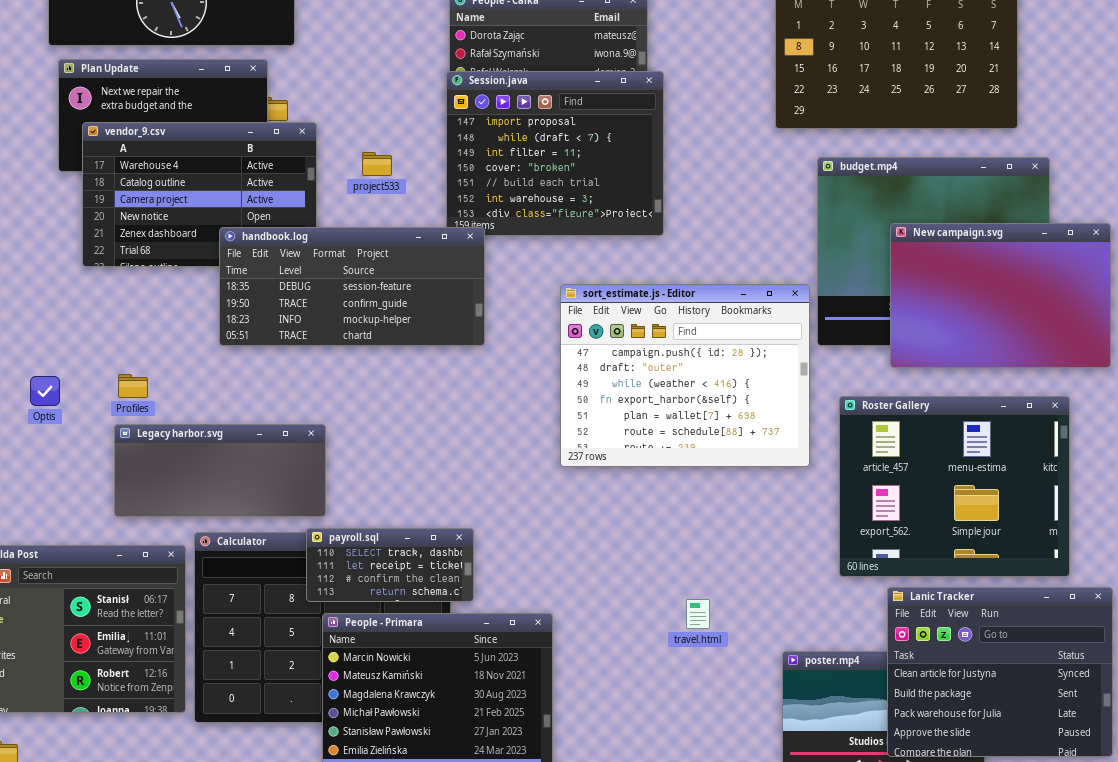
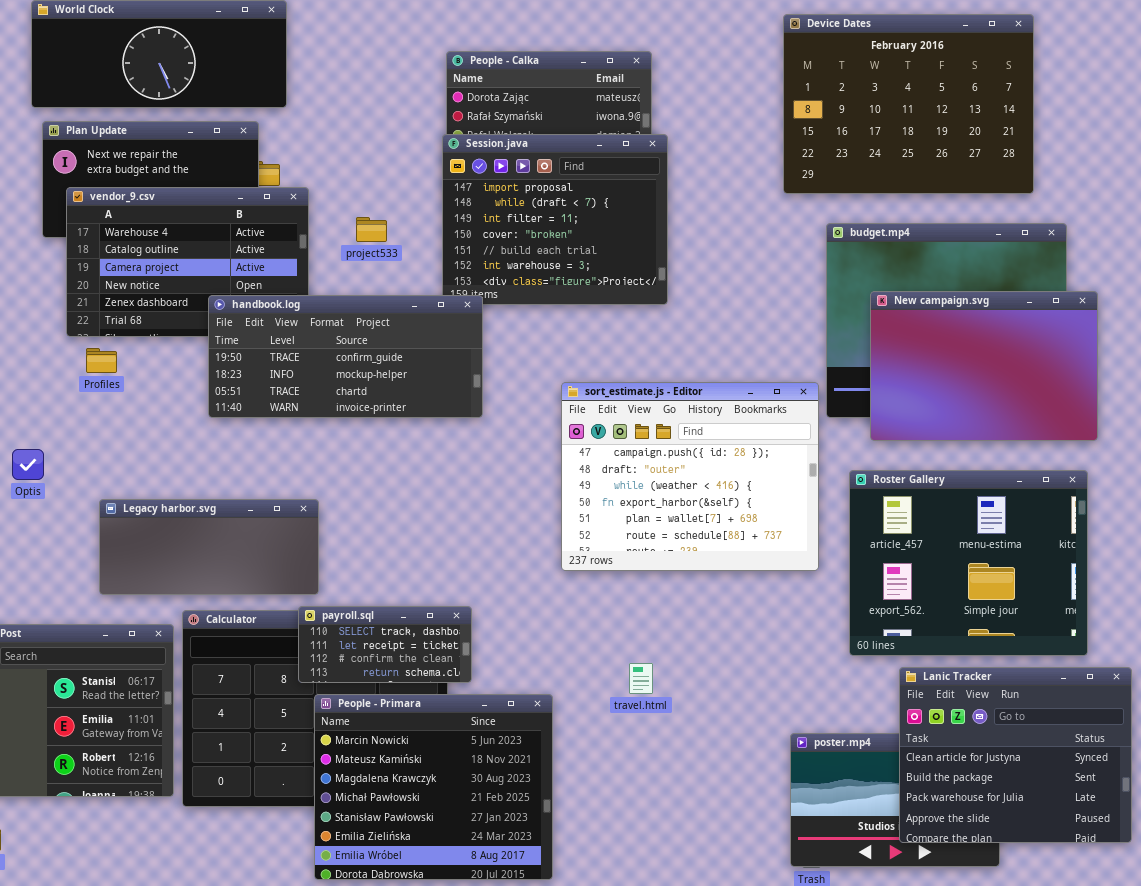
New campaign.svg: [890,223,1111,368] -> [870,291,1098,441], moved
handbook.log: [219,227,485,346] -> [208,295,483,418], scrolled down 1 row
sort_estimate.js - Editor: [560,284,810,467] -> [561,382,819,571], moved
Profiles: [118,374,148,398] -> [86,348,117,373], moved
travel.html: [686,599,710,629] -> [629,663,653,694], moved

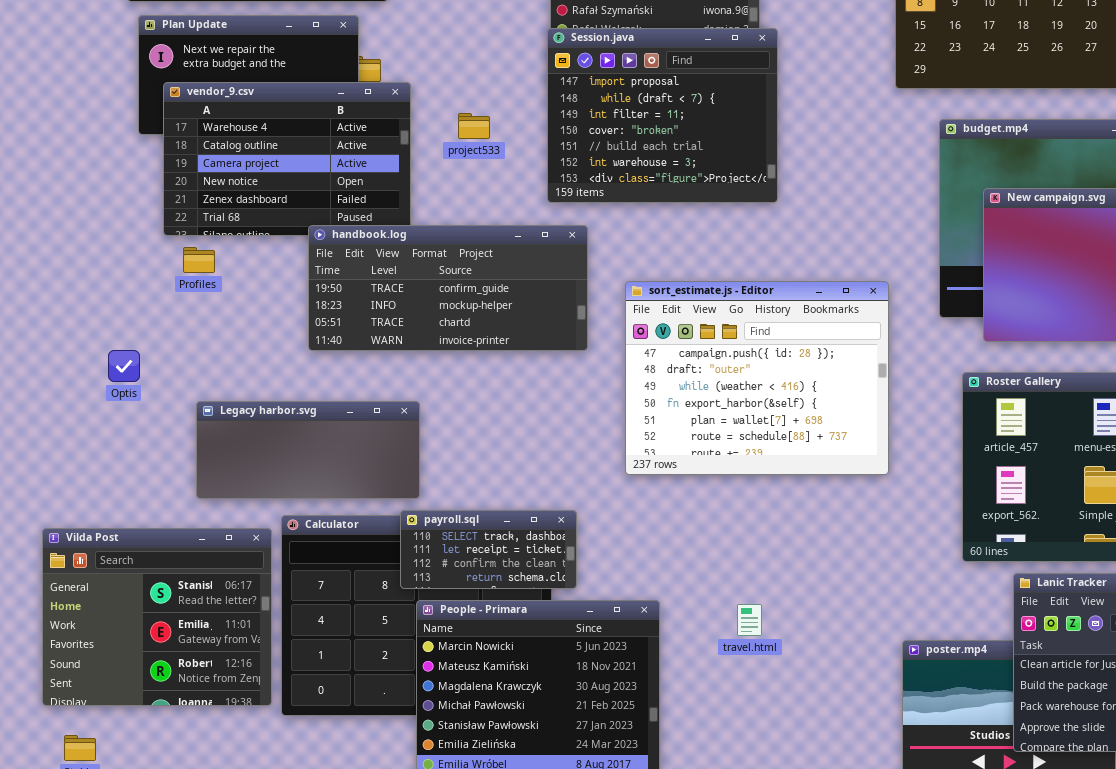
handbook.log: [208,295,483,418] -> [308,225,588,351], moved
sort_estimate.js - Editor: [561,382,819,571] -> [625,281,889,475], moved
travel.html: [629,663,653,694] -> [737,604,762,636], moved

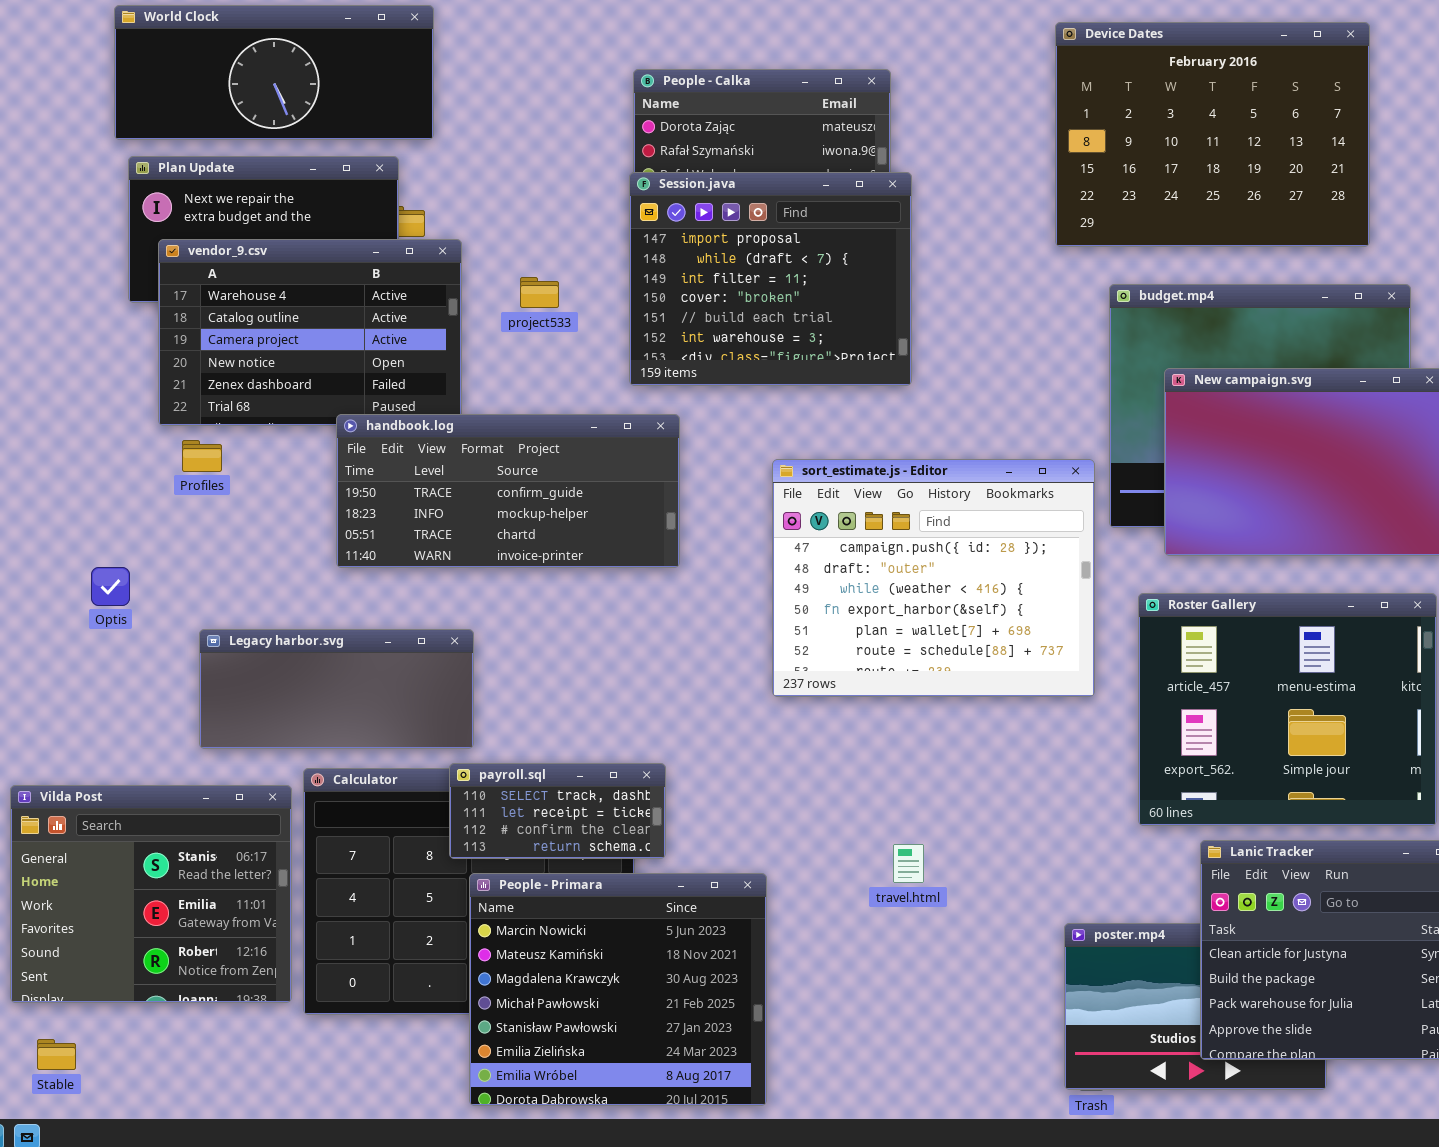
sort_estimate.js - Editor: [625,281,889,475] -> [772,459,1095,697], moved
travel.html: [737,604,762,636] -> [893,844,924,883], moved

